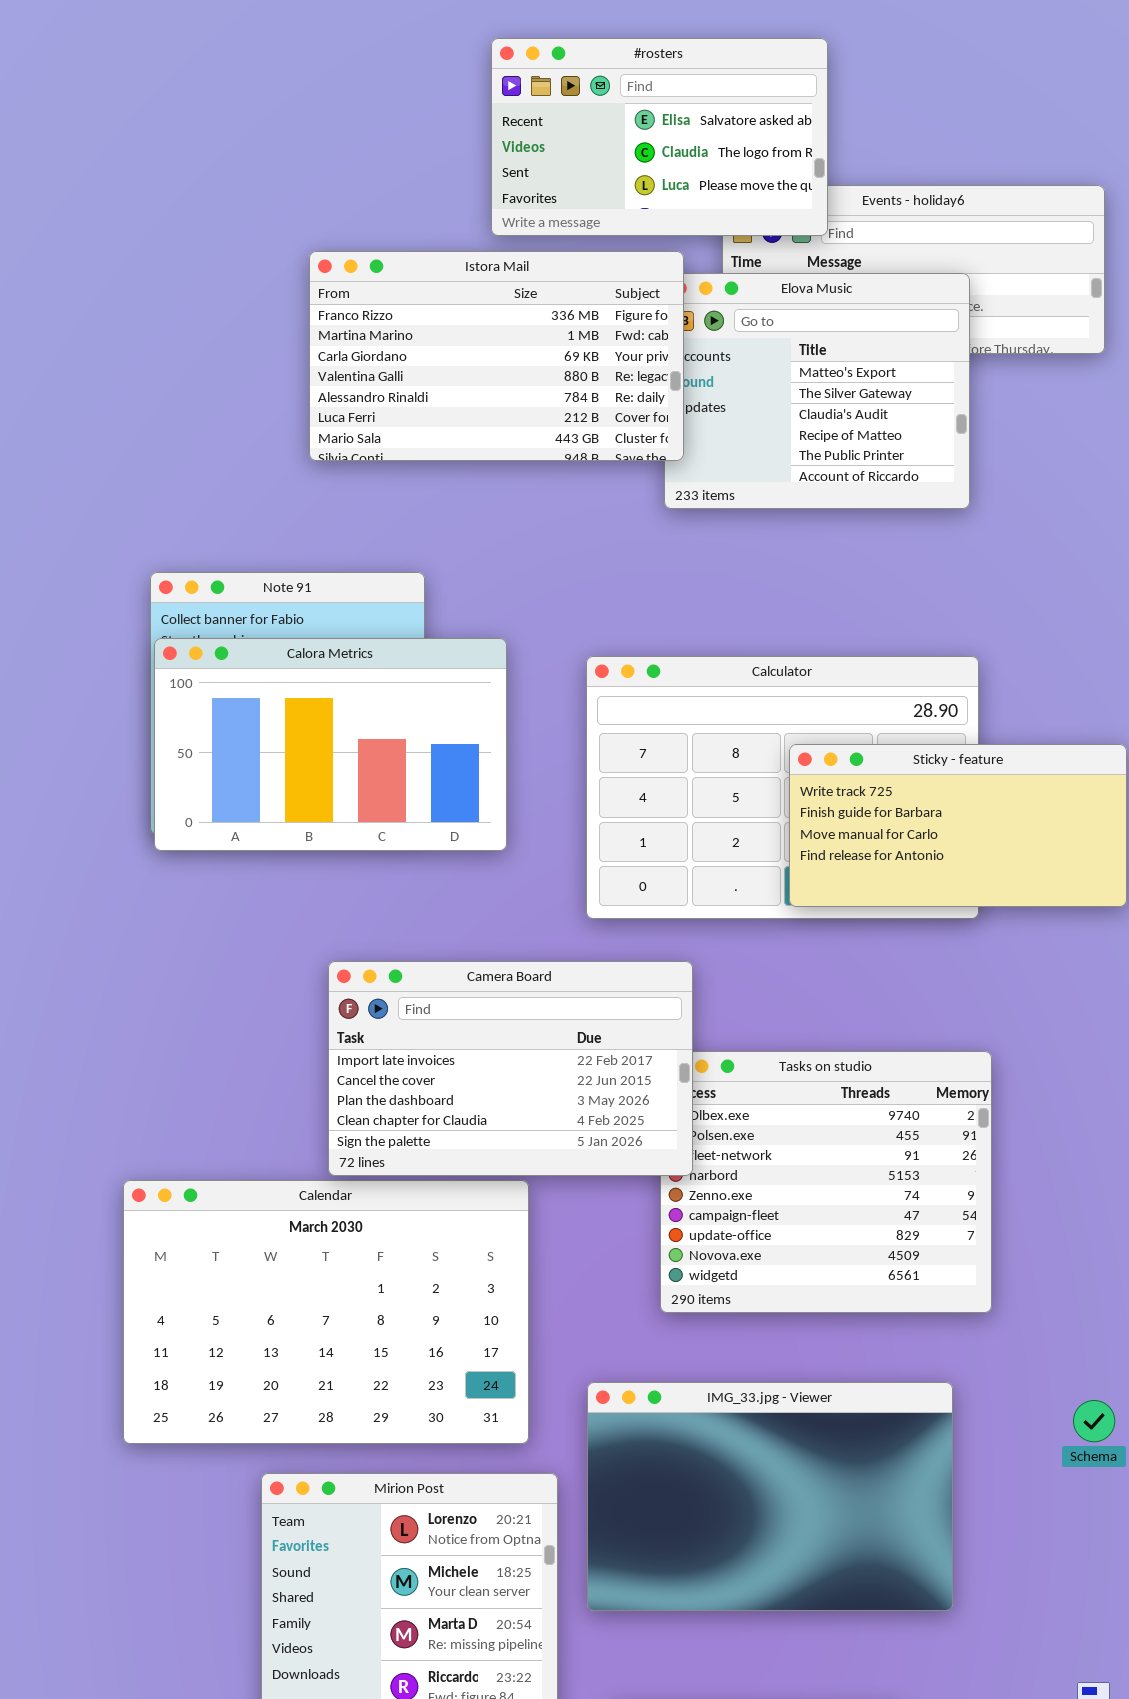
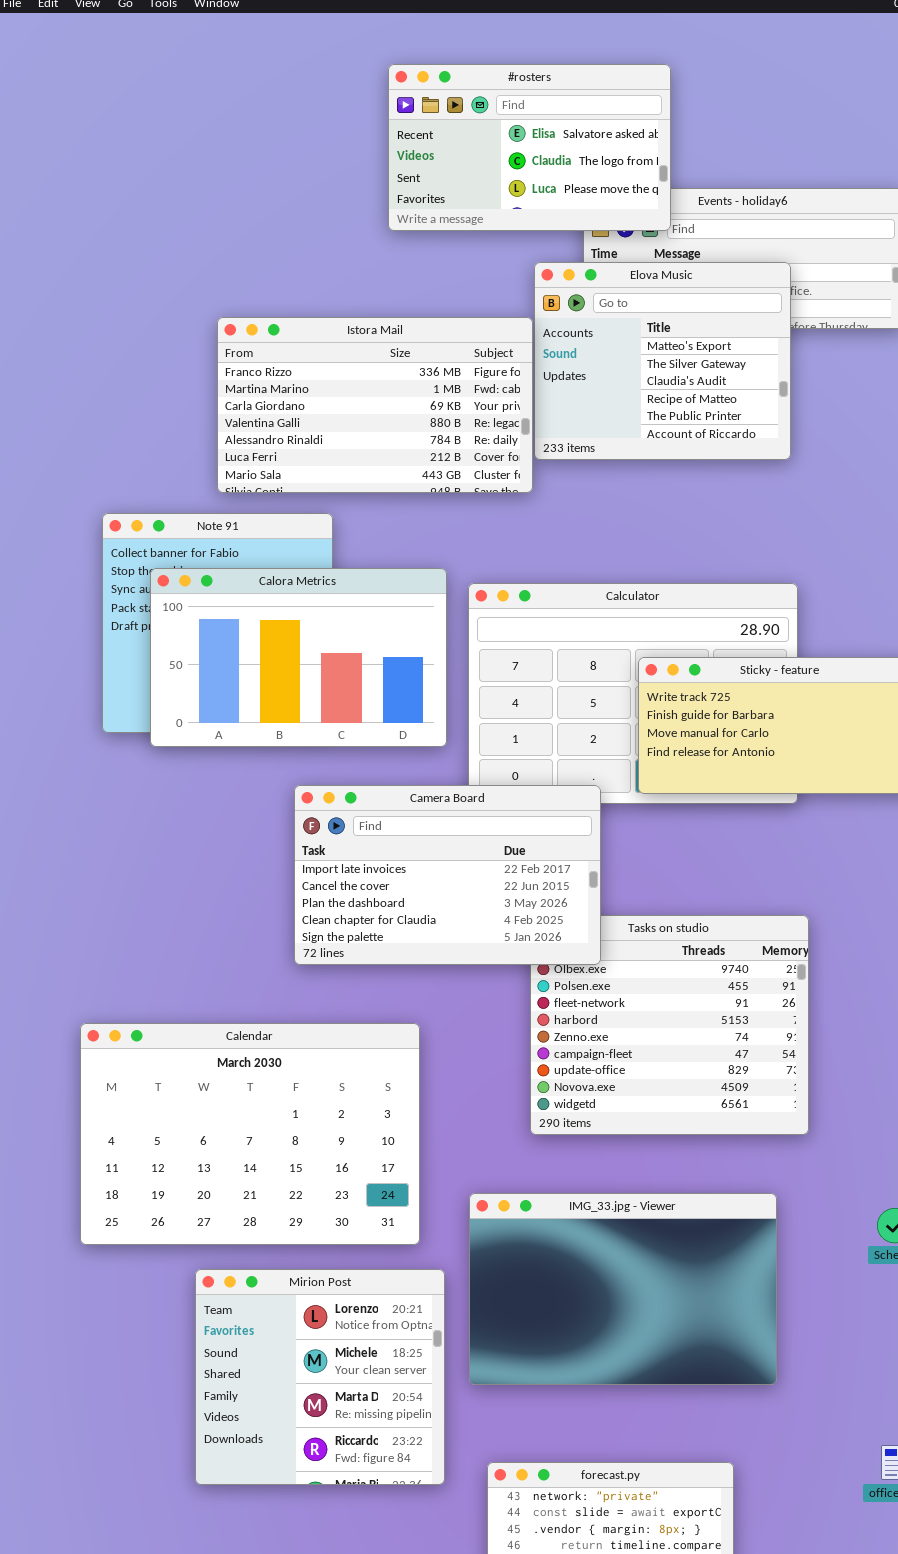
Istora Mail: [309,251,684,461] -> [217,317,533,493], moved
Calora Metrics: [154,638,507,851] -> [150,568,447,747], moved
Camera Board: [328,961,693,1176] -> [294,785,601,965], moved

